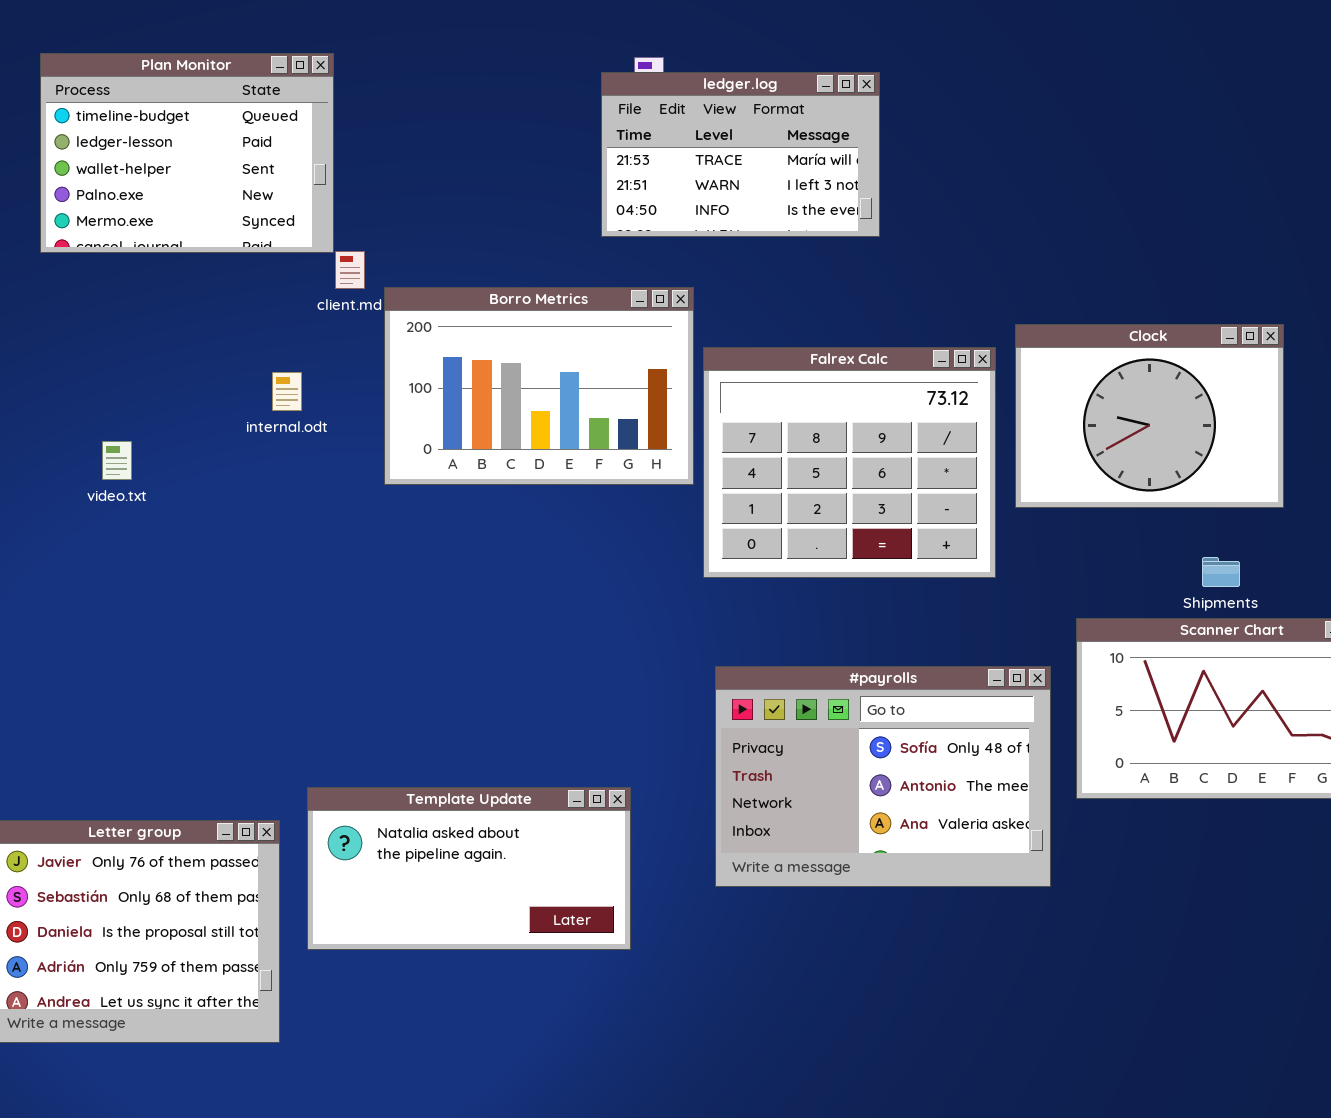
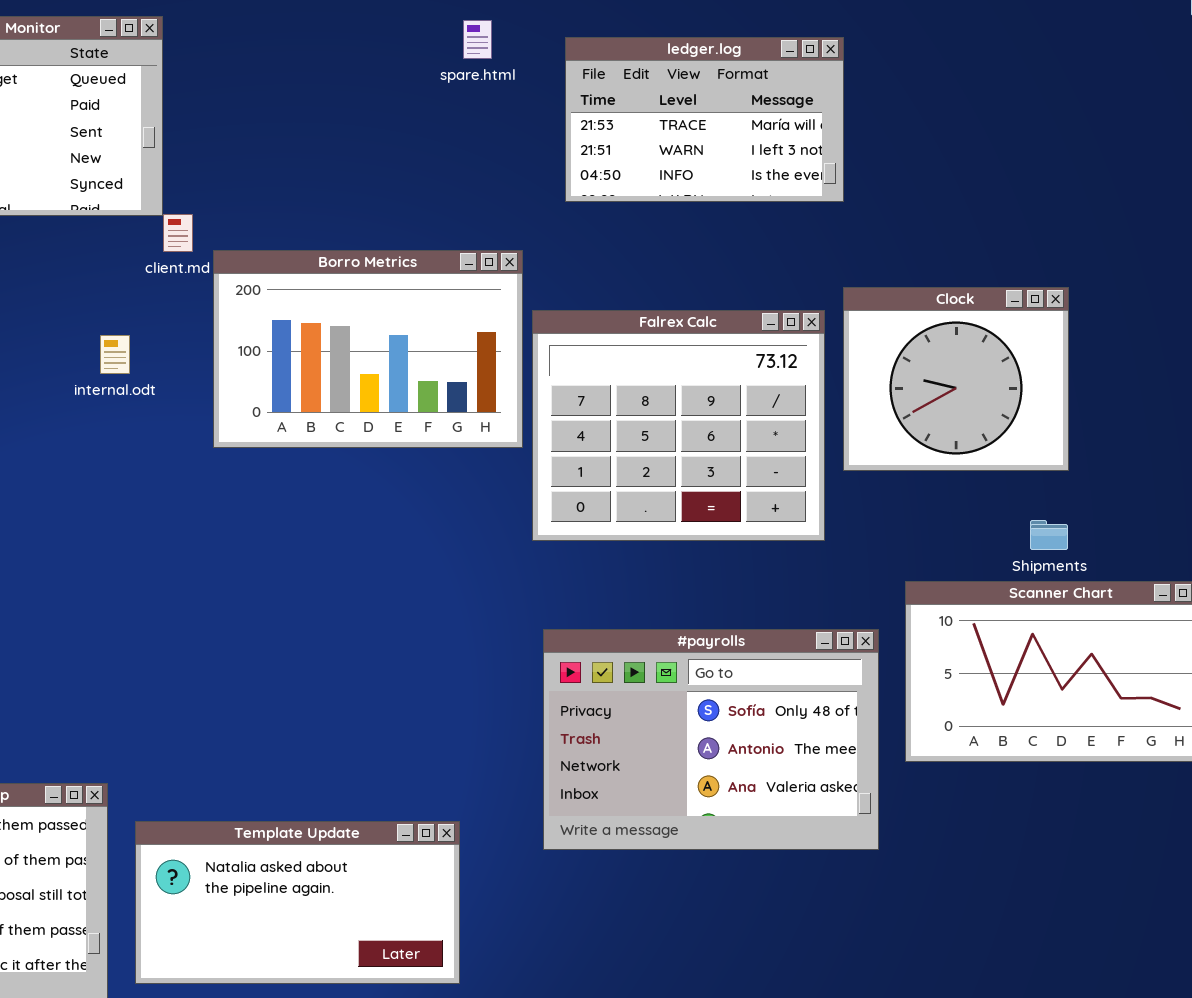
ledger.log: [601,72,880,237] -> [565,37,844,202], moved
Clock: [1015,324,1284,508] -> [843,287,1069,471], resized
Template Update: [307,787,631,950] -> [135,821,460,984], moved

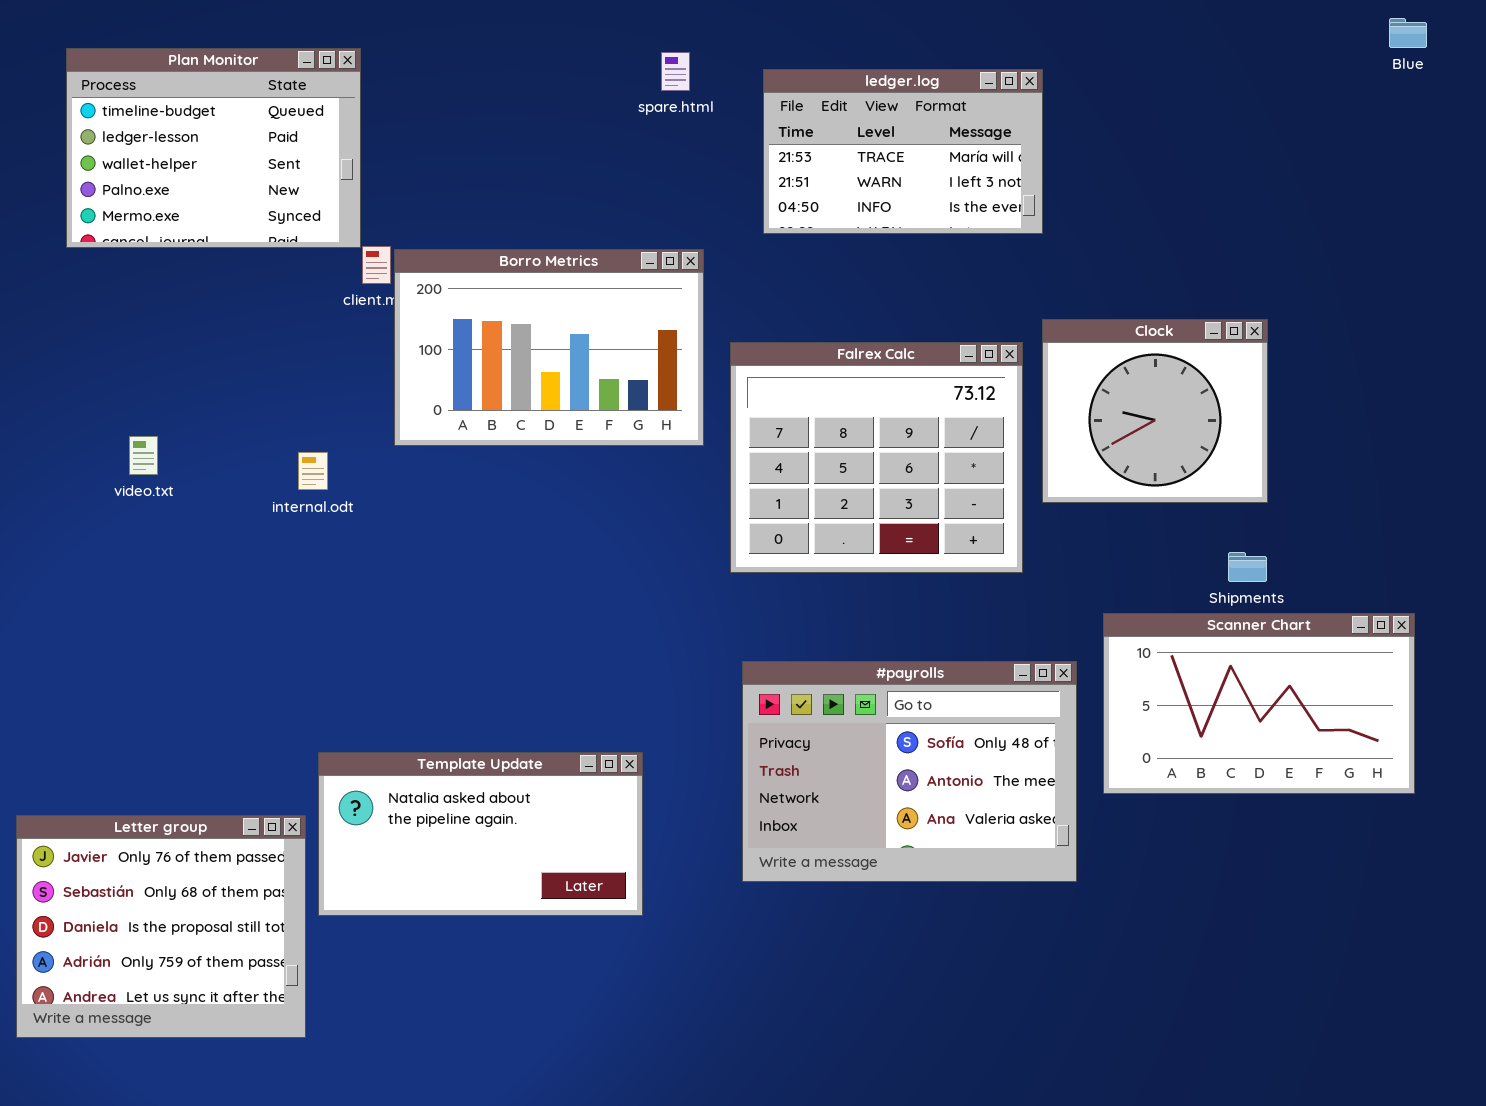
Borro Metrics: [213,250,523,448] -> [394,249,704,446], moved
internal.odt: [100,335,130,374] -> [298,452,328,490], moved
Template Update: [135,821,460,984] -> [318,752,643,916], moved

